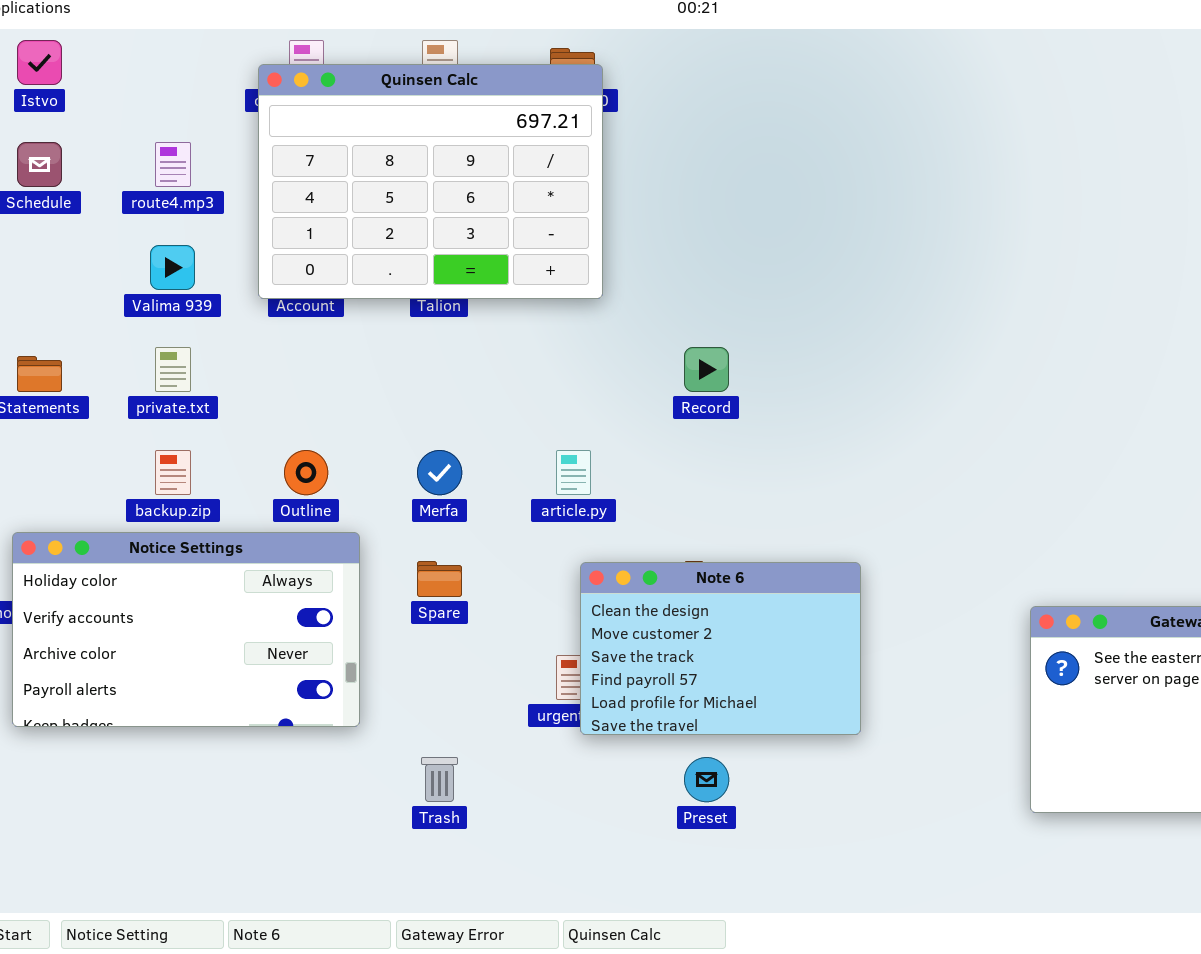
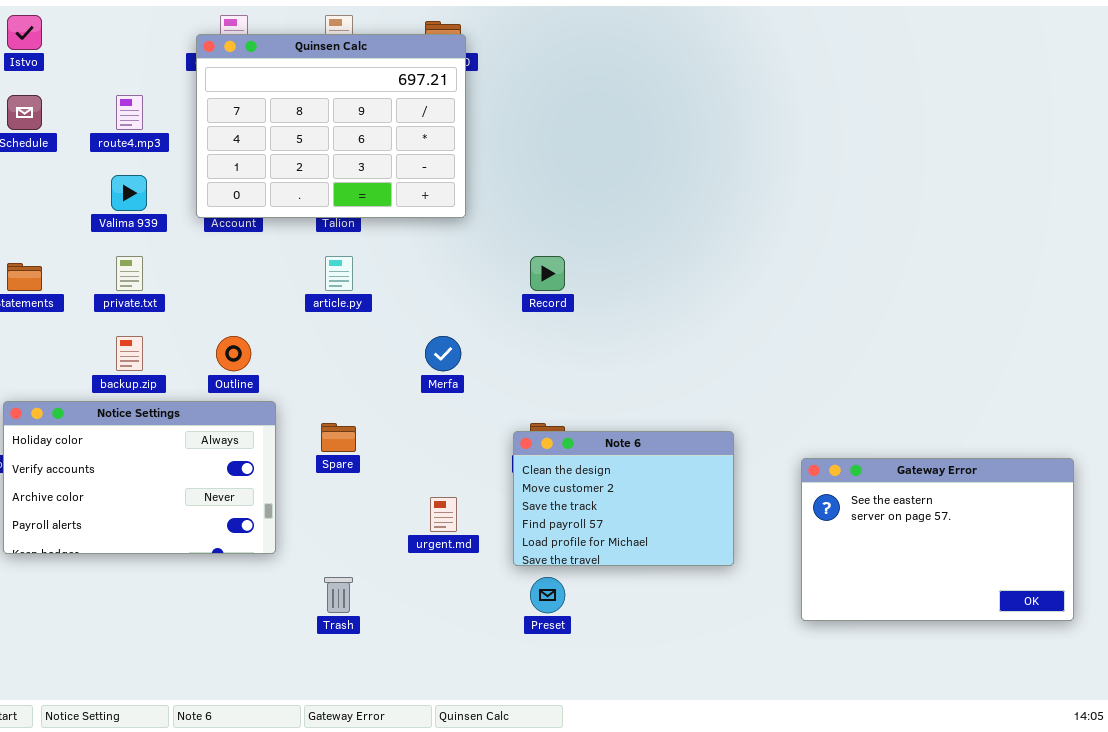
Merfa: [417,450,462,495] -> [425,336,461,371], moved
article.py: [556,450,591,495] -> [325,256,353,291], moved
Note 6: [580,562,861,735] -> [513,431,734,566], moved

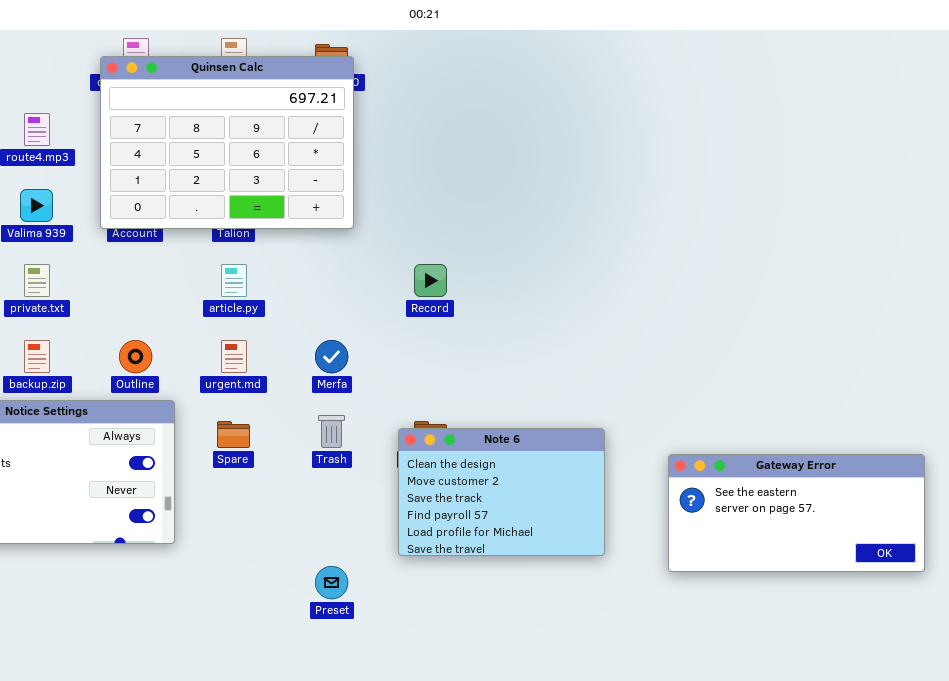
Gateway Error: [801,458,1074,621] -> [668,454,925,572], resized
urgent.md: [430,497,457,532] -> [221,340,247,373], moved
Trash: [324,577,353,613] -> [318,415,345,448], moved
Preset: [530,577,565,613] -> [315,566,348,599], moved

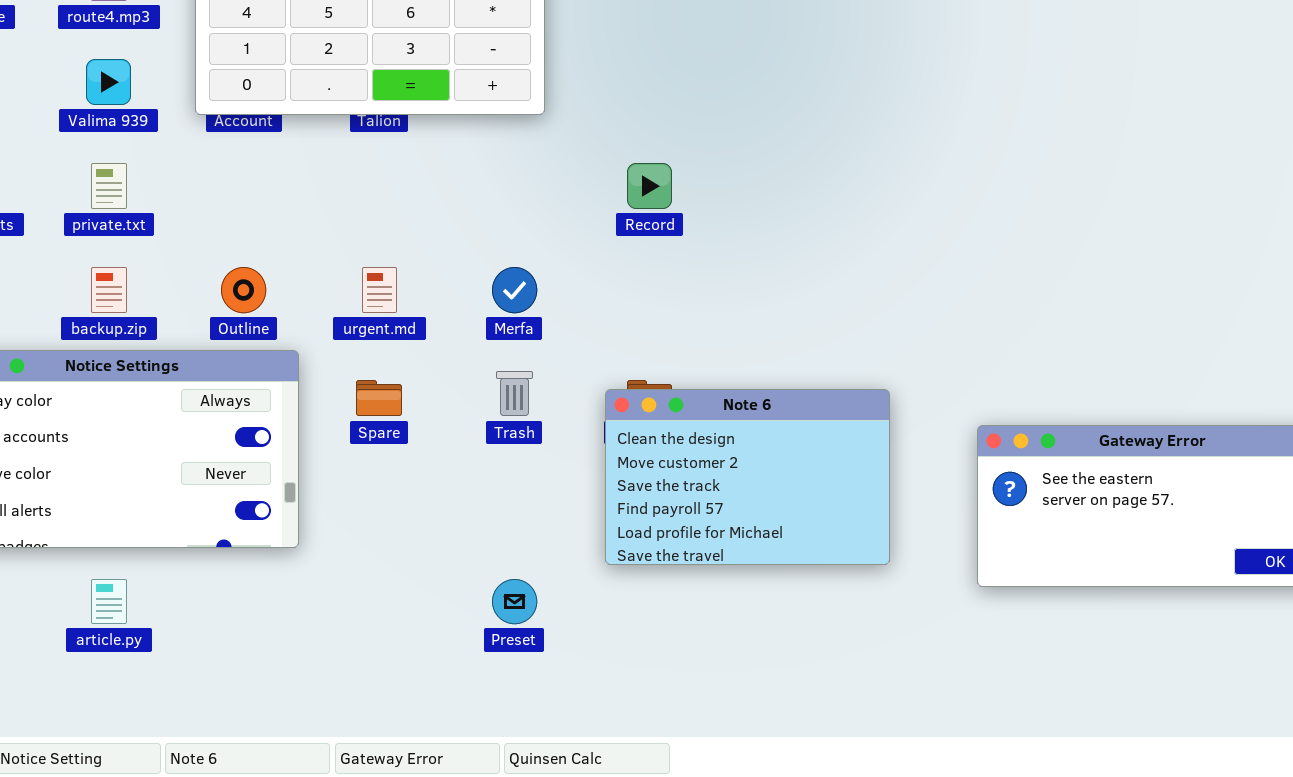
article.py: [221,264,247,297] -> [91,579,127,624], moved

